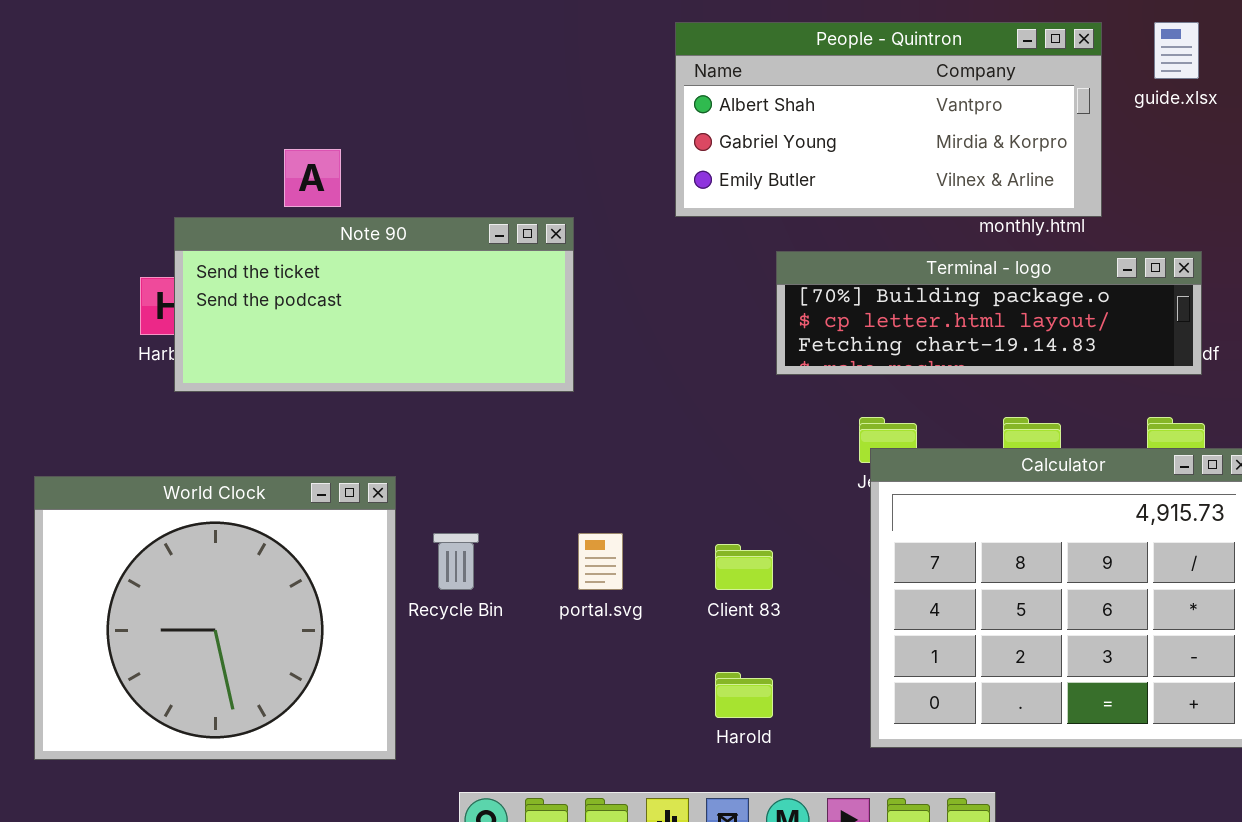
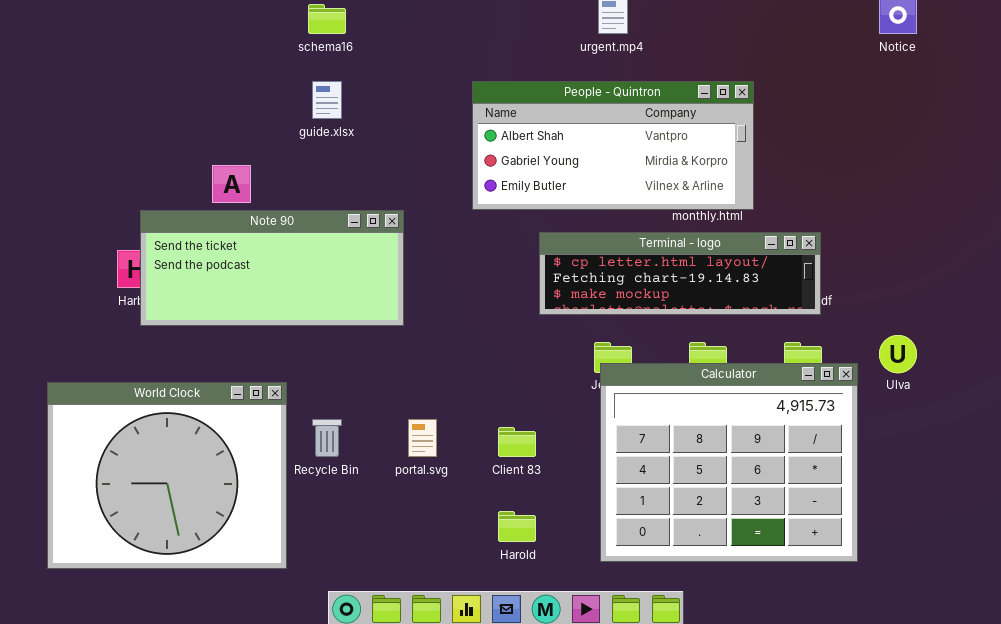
guide.xlsx: [1154,22,1199,79] -> [312,81,342,119], moved
Terminal - logo: [776,251,1202,375] -> [539,232,821,315], scrolled down 1 row

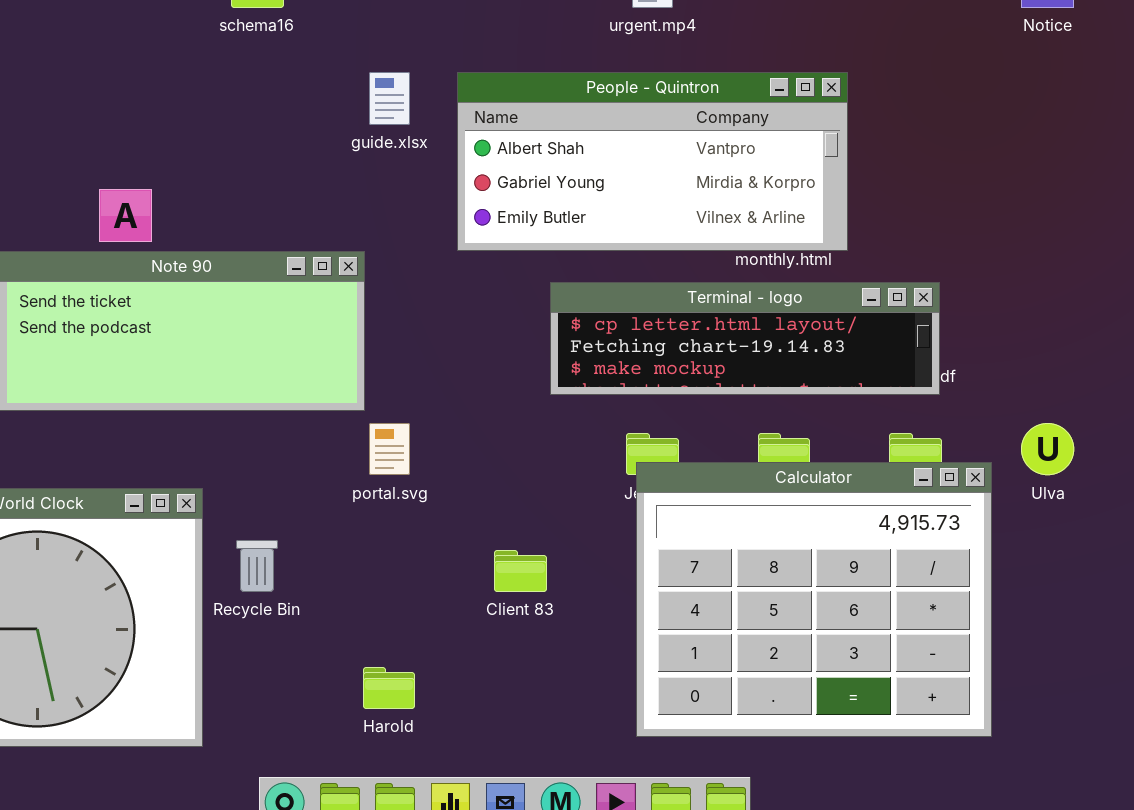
guide.xlsx: [312,81,342,119] -> [369,72,410,125], moved
portal.svg: [408,419,437,457] -> [369,423,410,475], moved
Harold: [498,511,536,542] -> [363,667,415,709], moved

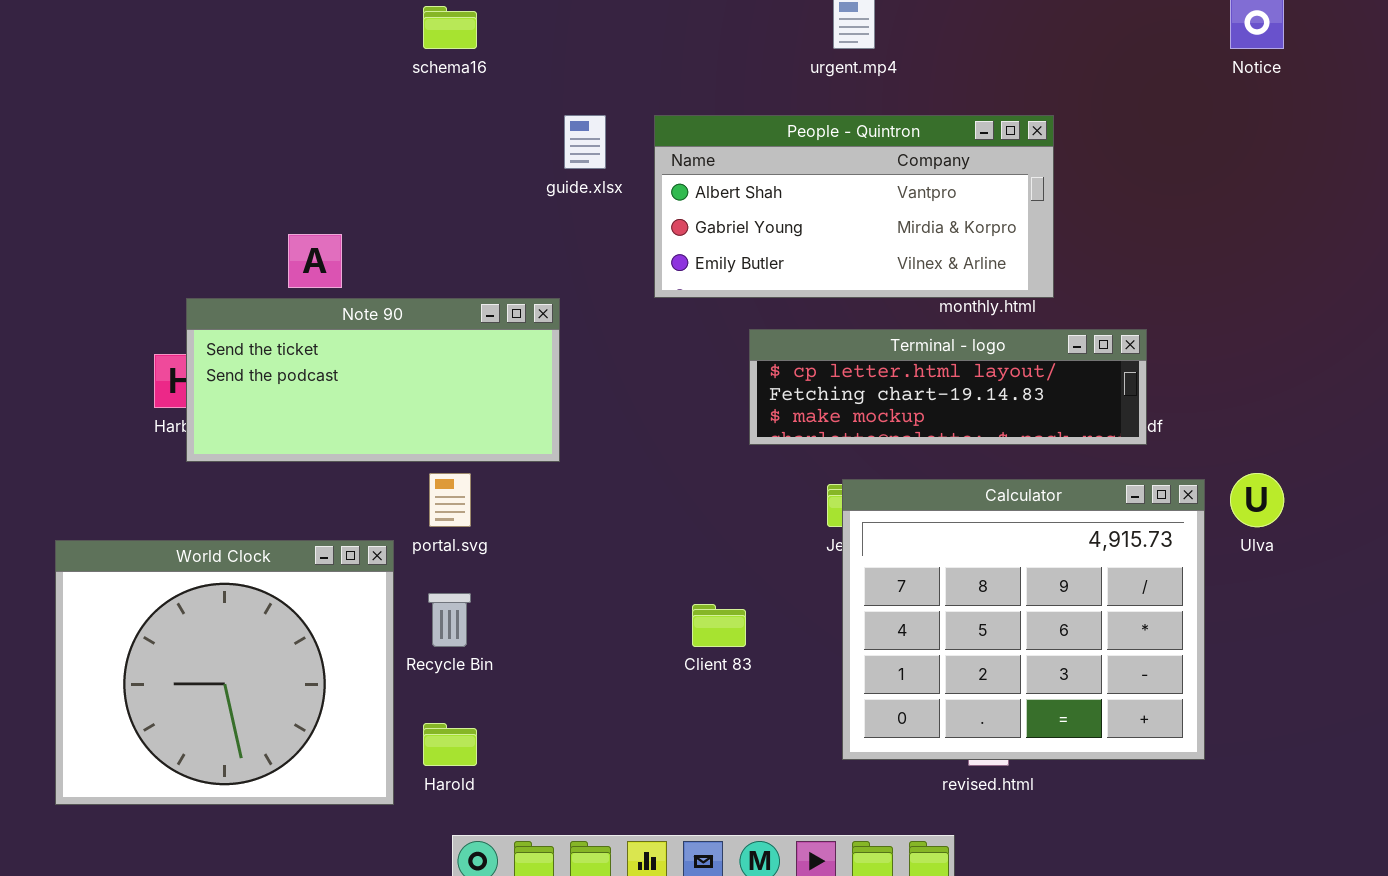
portal.svg: [369,423,410,475] -> [429,473,471,527], moved
Calculator: [636,462,992,737] -> [842,479,1205,760], moved
Harold: [363,667,415,709] -> [423,723,477,766], moved

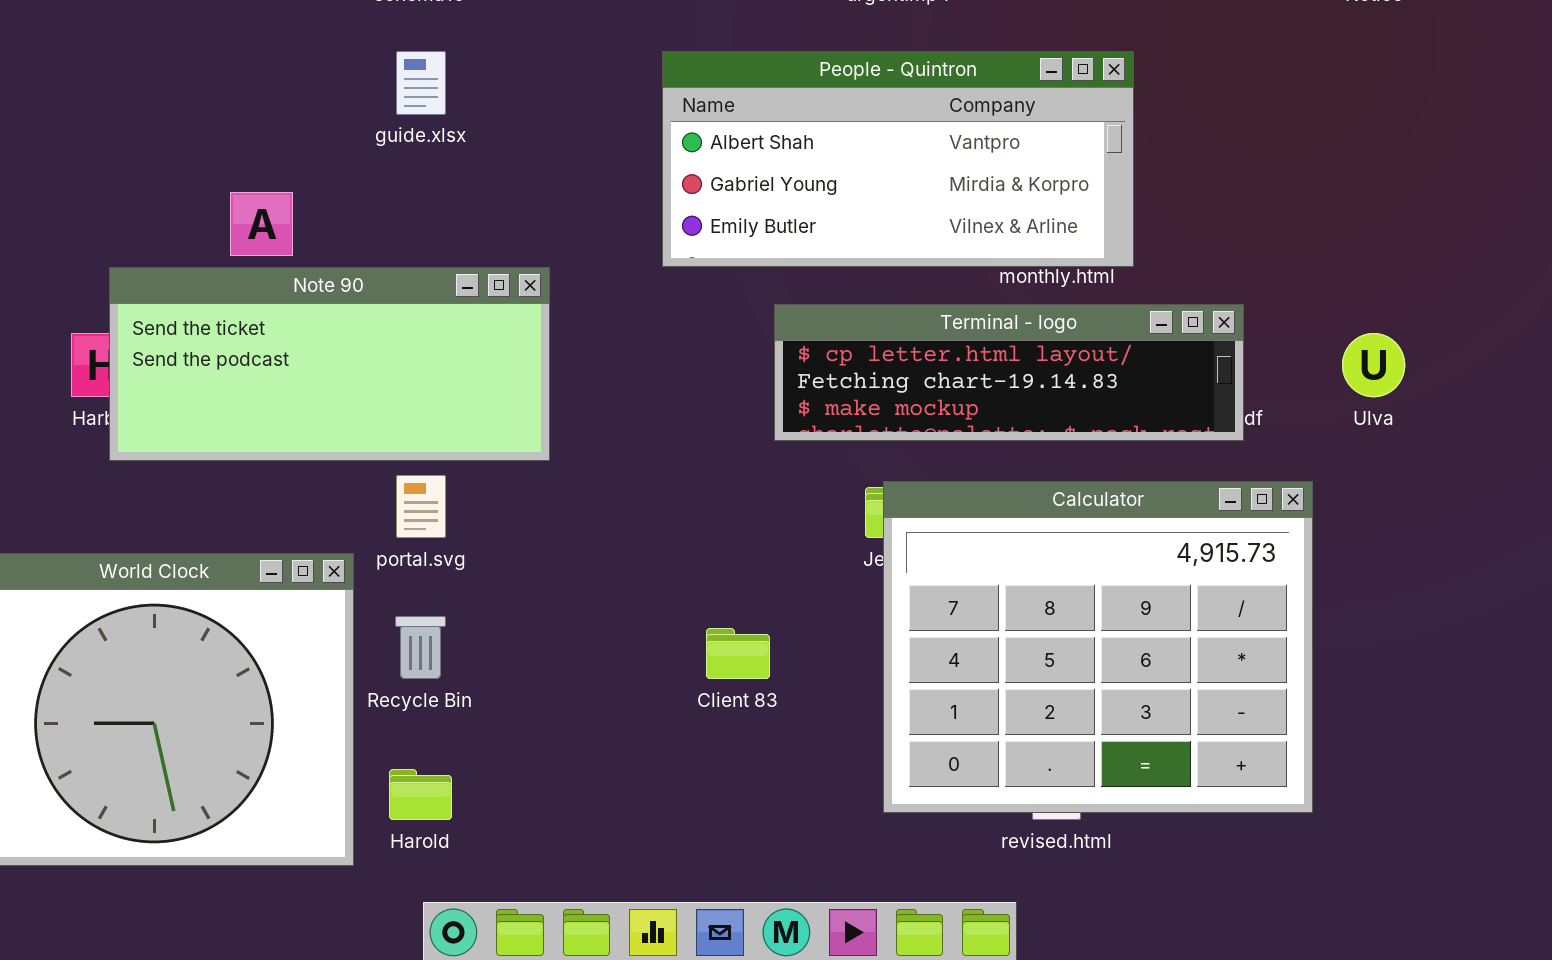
guide.xlsx: [564,115,606,169] -> [396,51,446,115], moved
Ulva: [1230,473,1284,527] -> [1342,333,1405,397], moved

